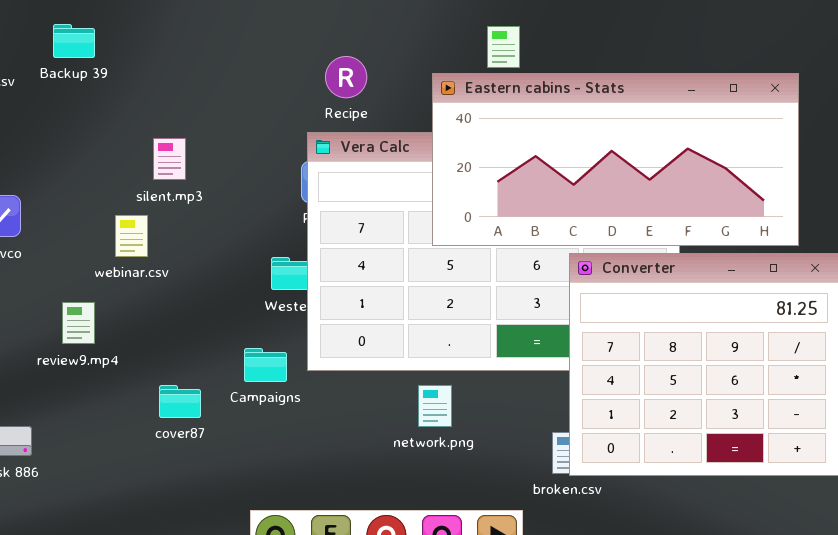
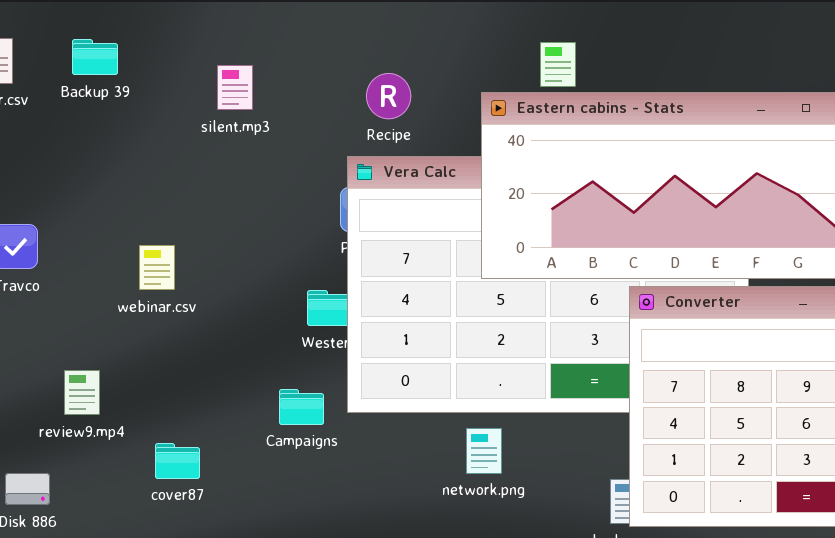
silent.mp3: [153,138,186,180] -> [217,65,253,110], moved
review9.mp4: [62,302,95,344] -> [64,370,100,415], moved
cover87: [159,385,201,418] -> [155,443,200,479], moved

